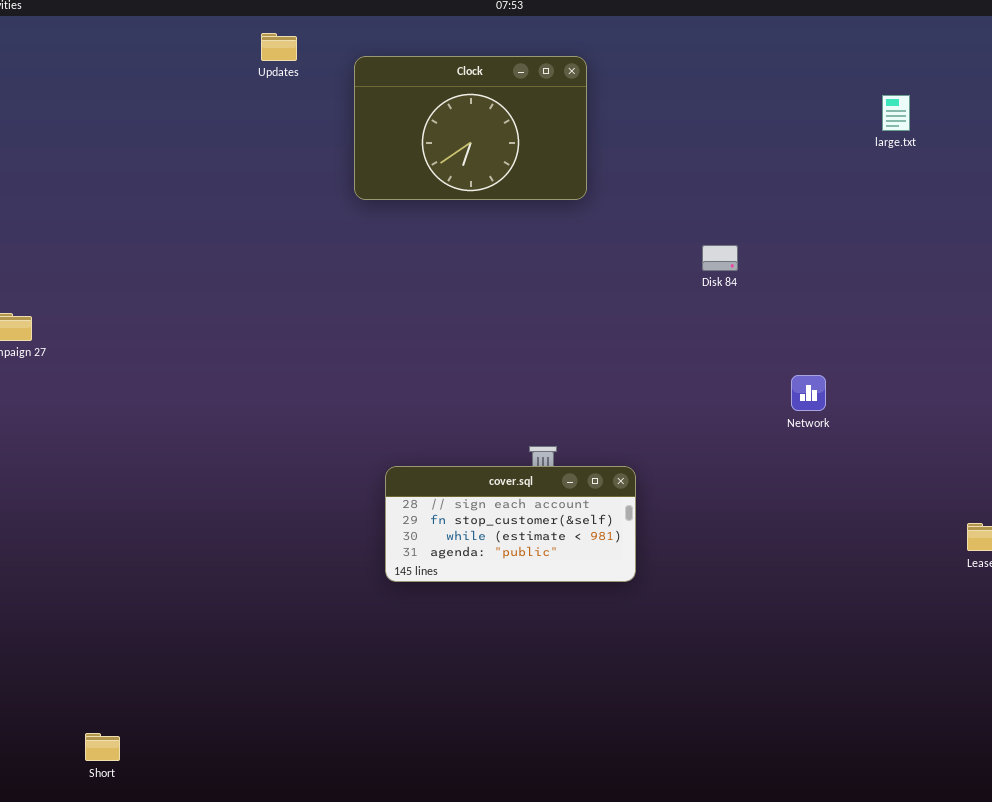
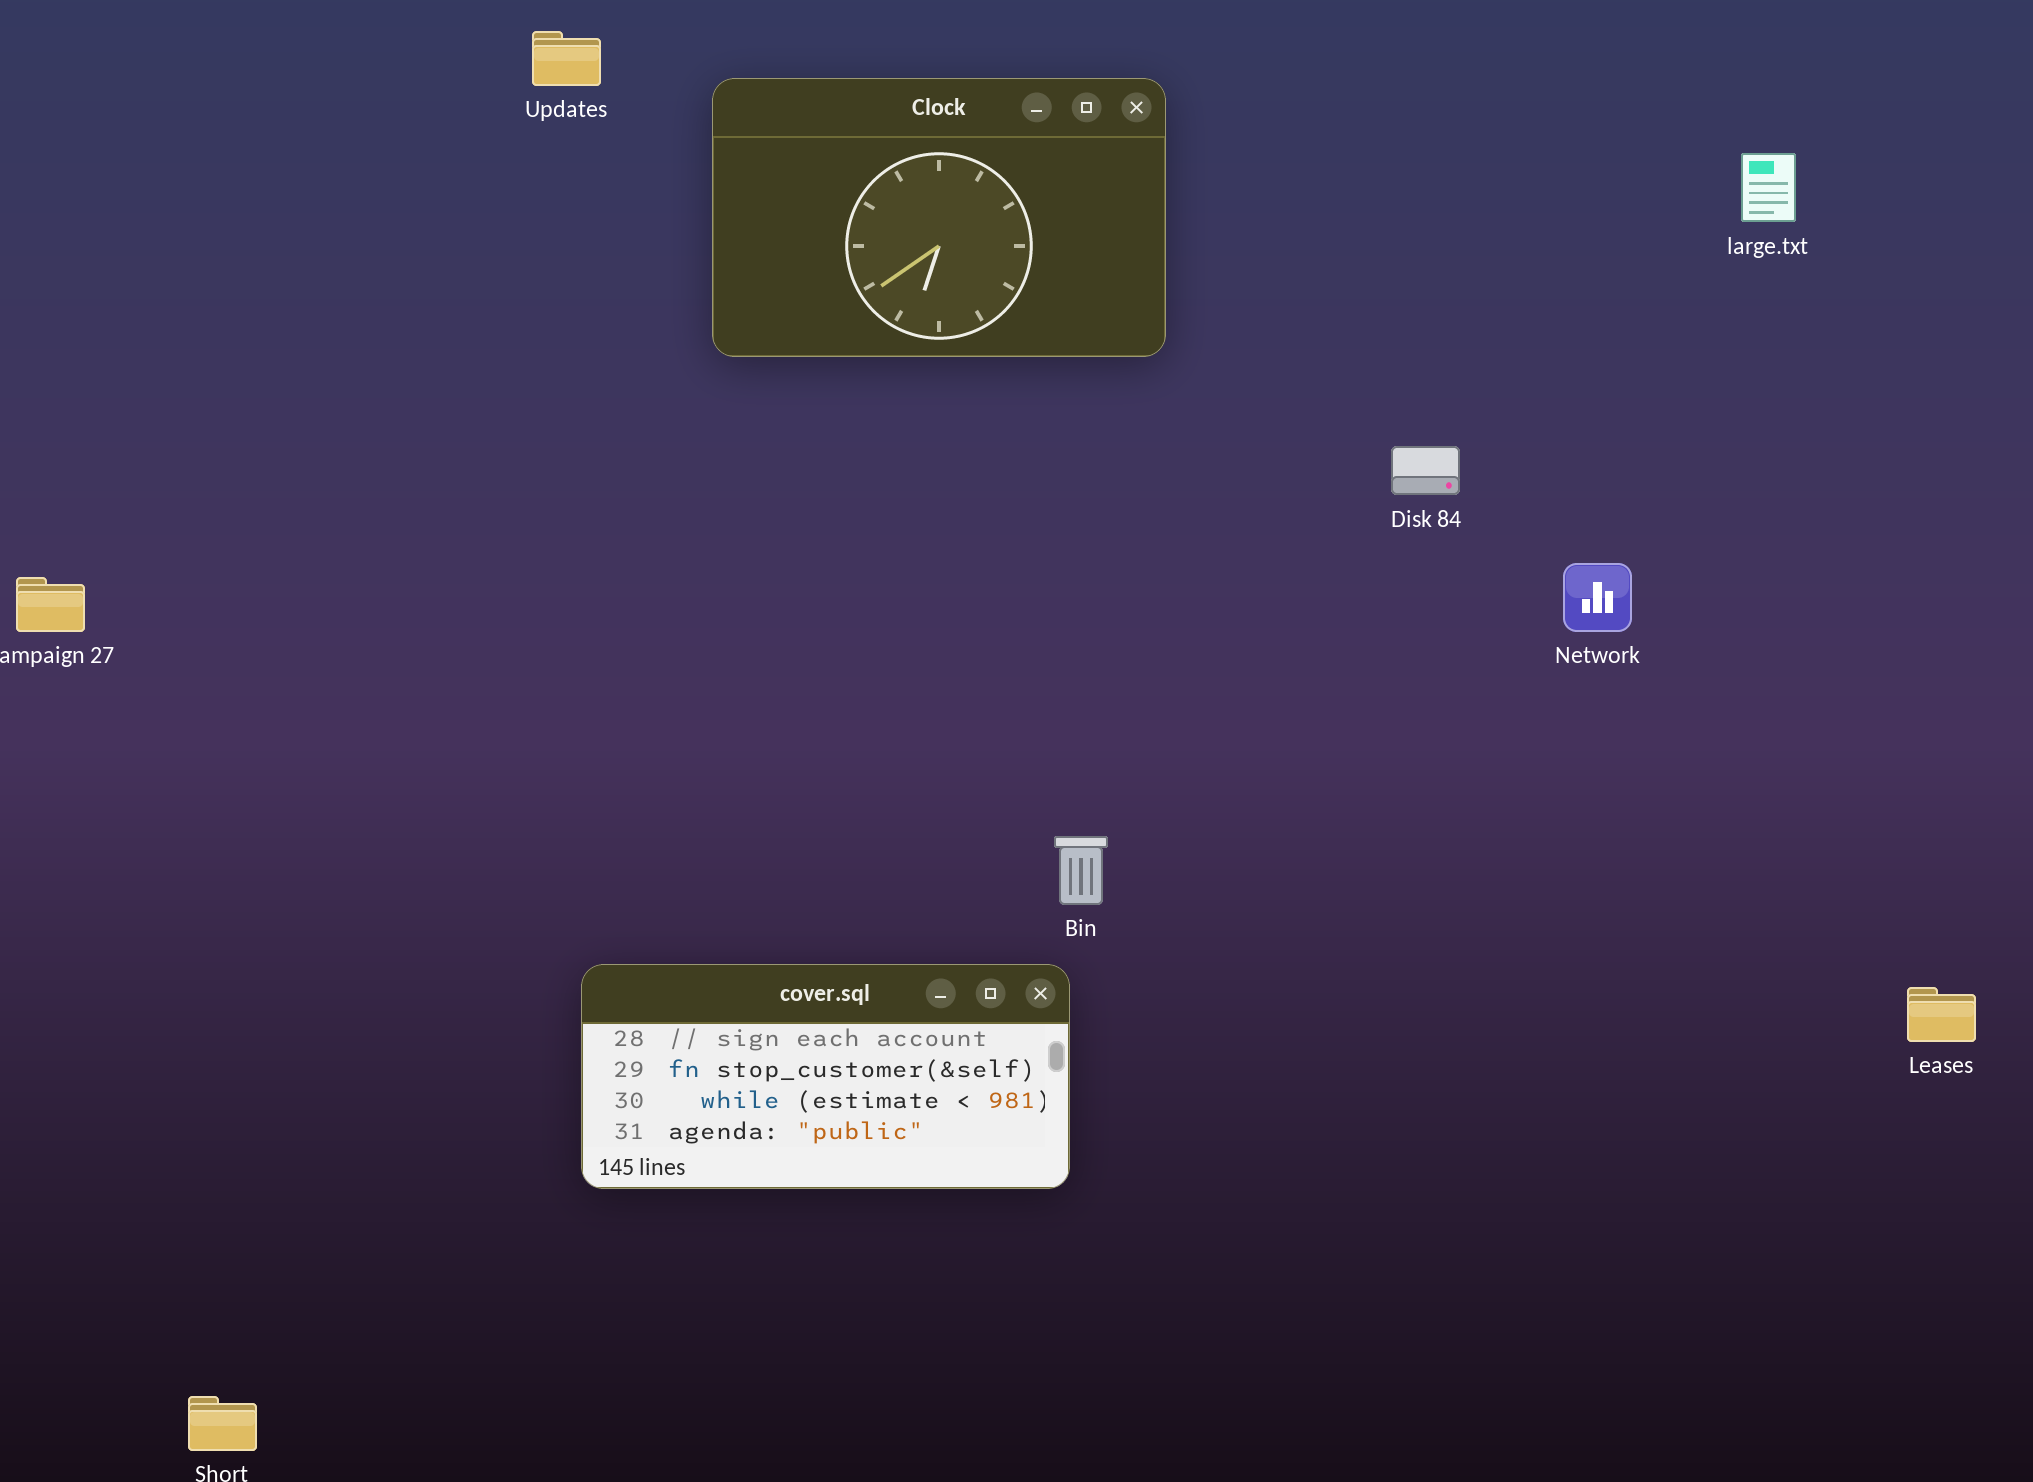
Network: [791,375,826,411] -> [1563,563,1632,632], moved
cover.sql: [385,466,636,582] -> [581,964,1070,1189], moved

